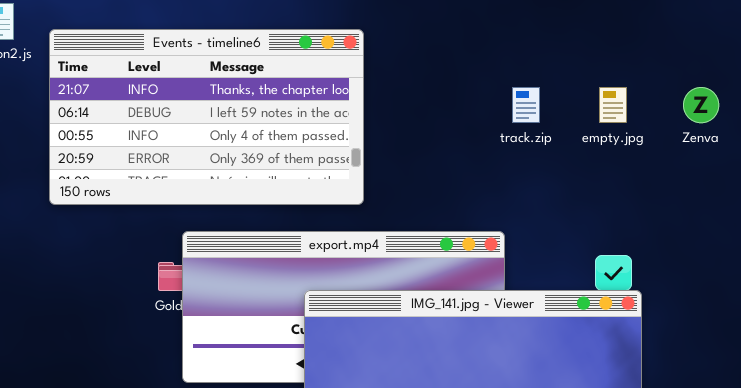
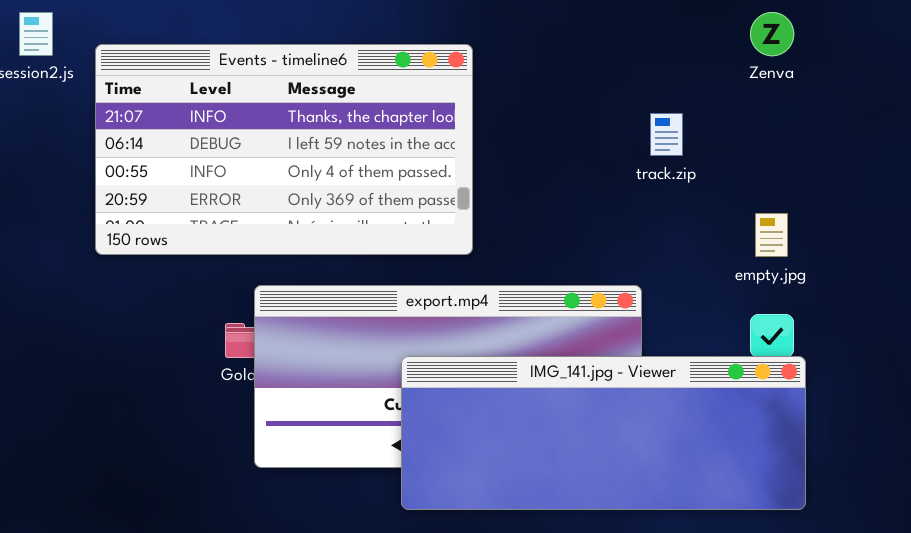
empty.jpg: [599,87,627,123] -> [755,213,788,257], moved
Zenva: [683,87,719,123] -> [750,12,794,56], moved

